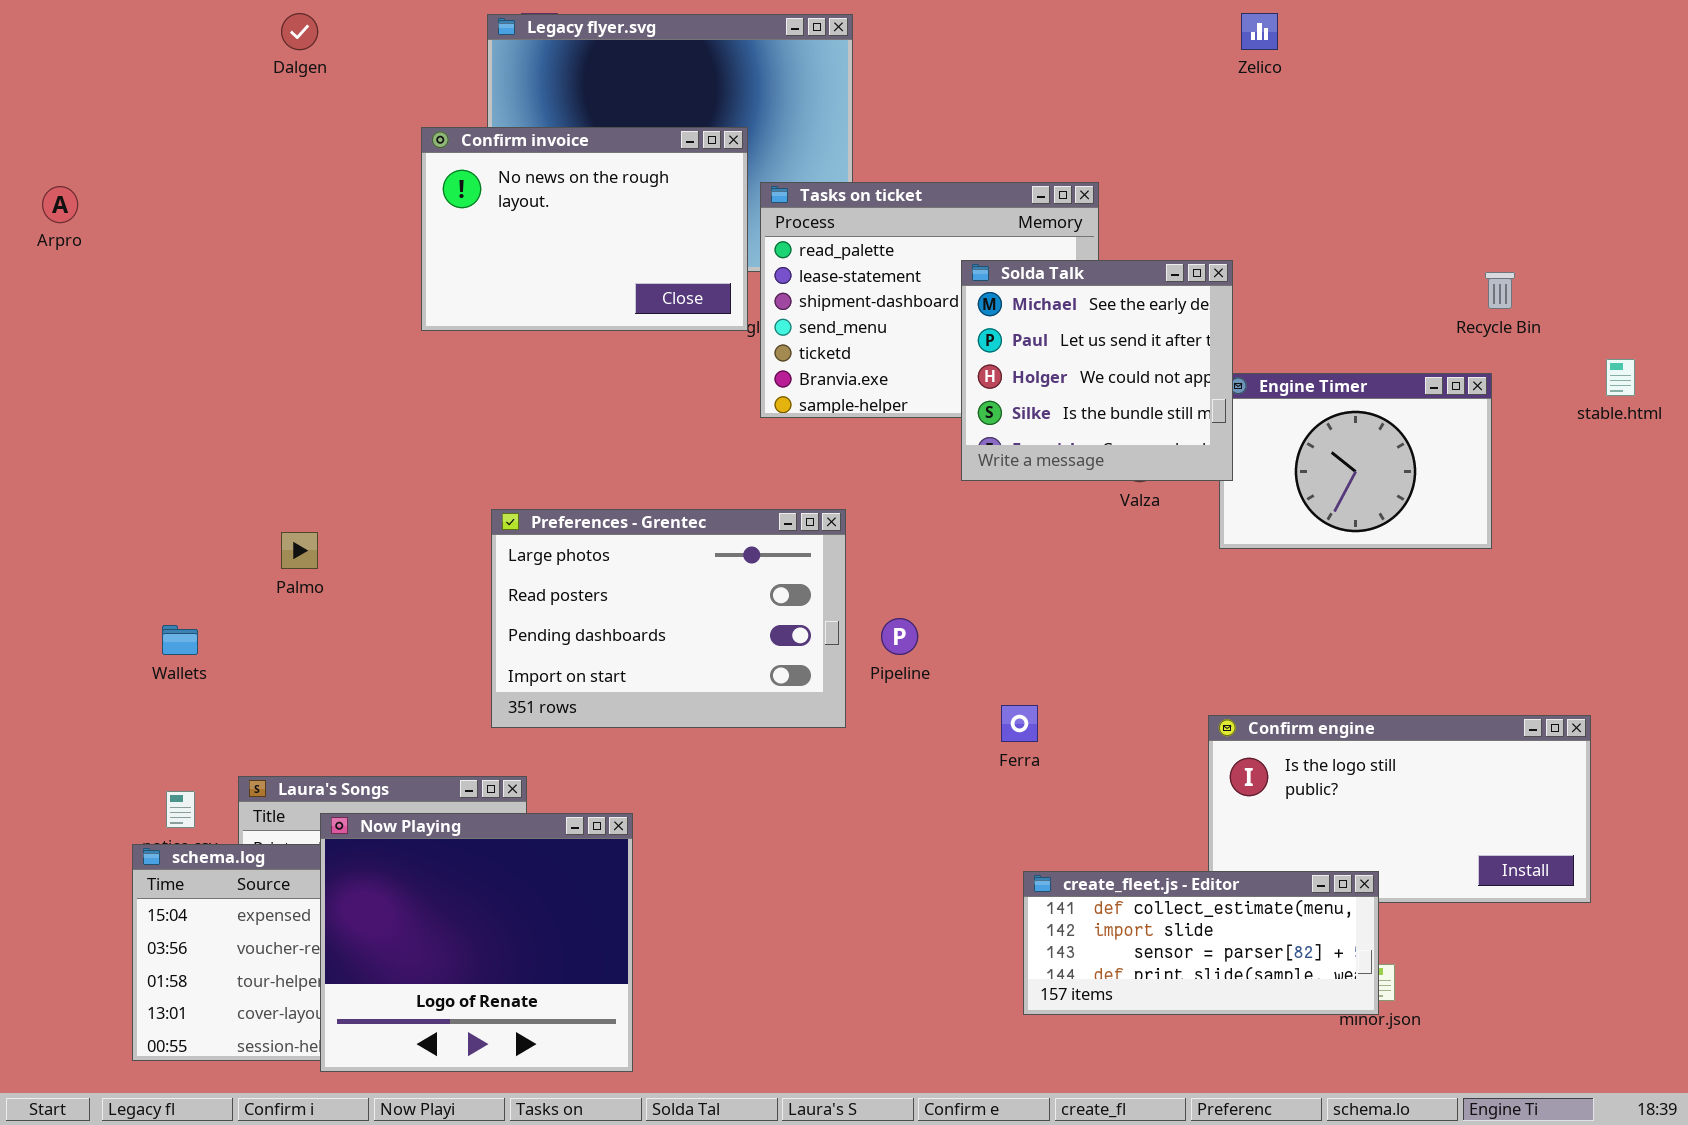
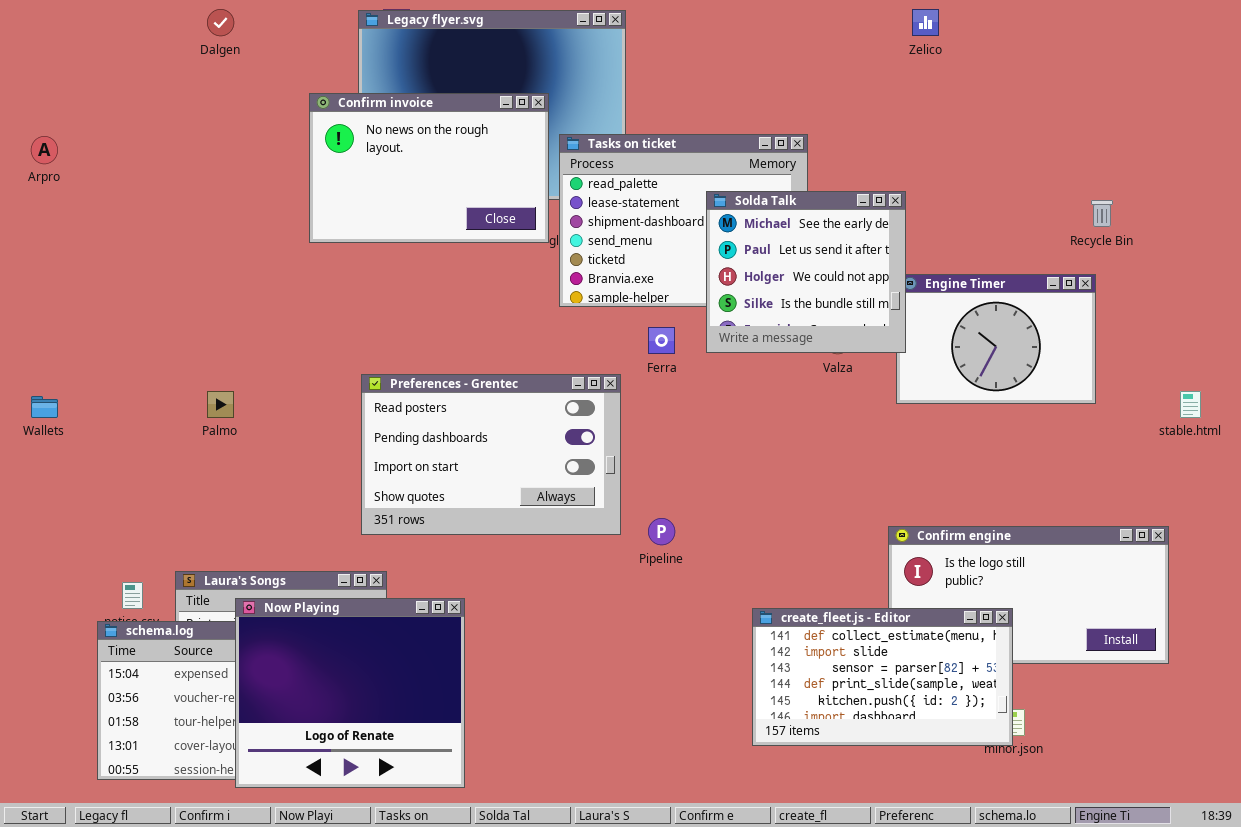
stable.html: [1606,359,1635,396] -> [1180,391,1201,418], moved
Preferences - Grentec: [491,509,846,728] -> [361,374,621,535], scrolled down 1 row
Pipeline: [881,618,918,655] -> [648,518,675,545], moved
Wallets: [162,625,198,655] -> [31,396,58,418], moved
Ferra: [1001,705,1038,742] -> [648,327,675,354], moved
create_fleet.js - Editor: [1023,871,1379,1015] -> [752,608,1013,746], resized

